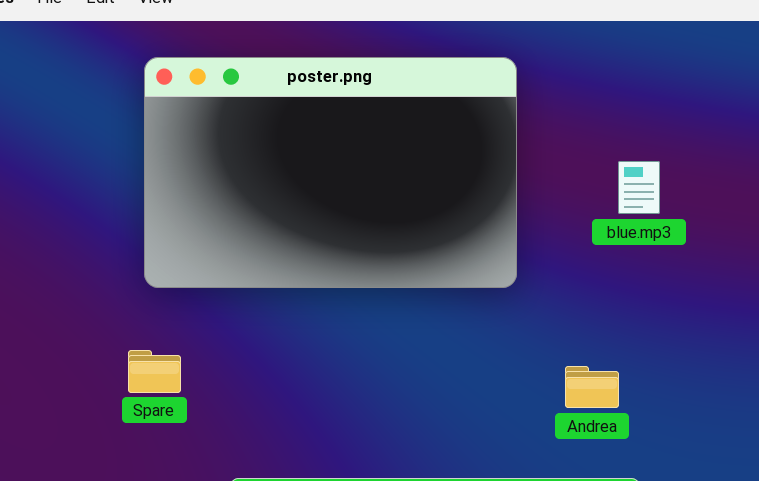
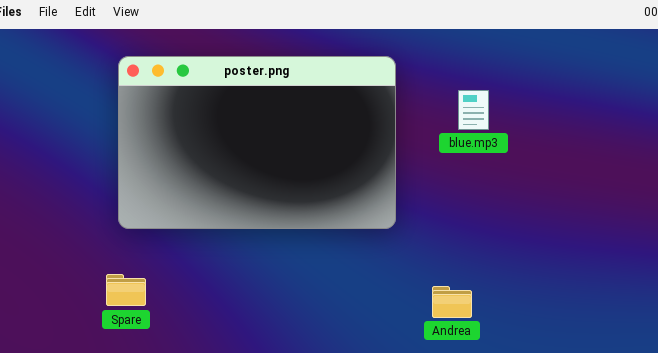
blue.mp3: [618,161,660,214] -> [458,90,489,130], moved

